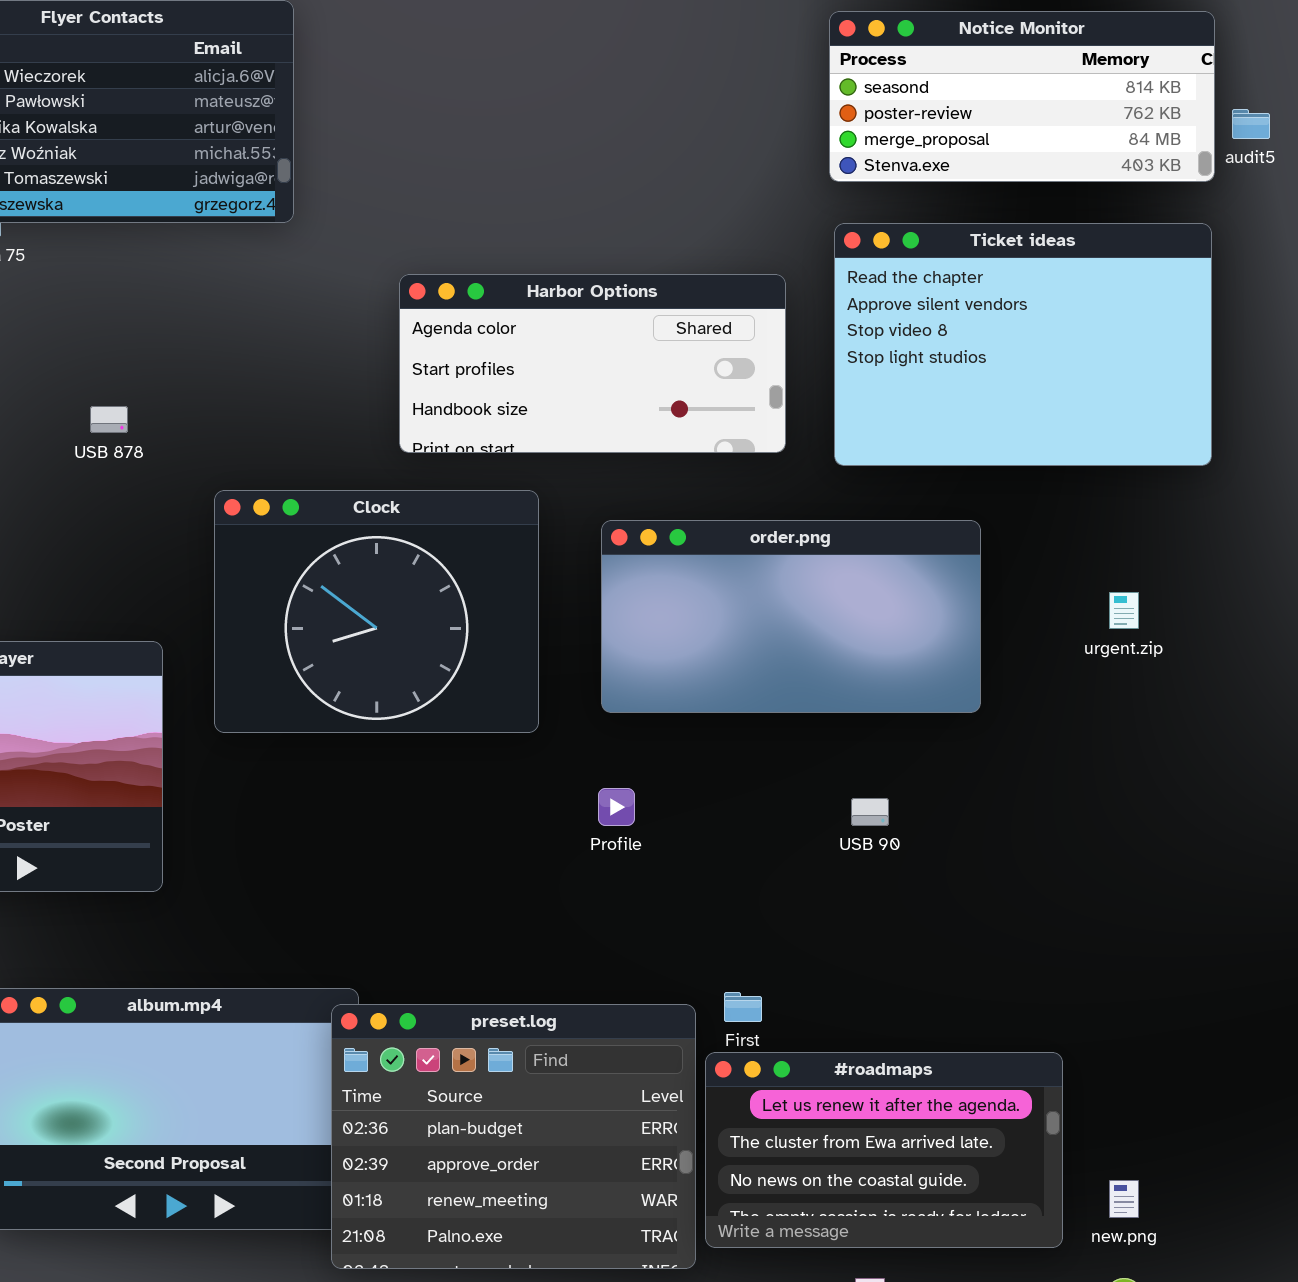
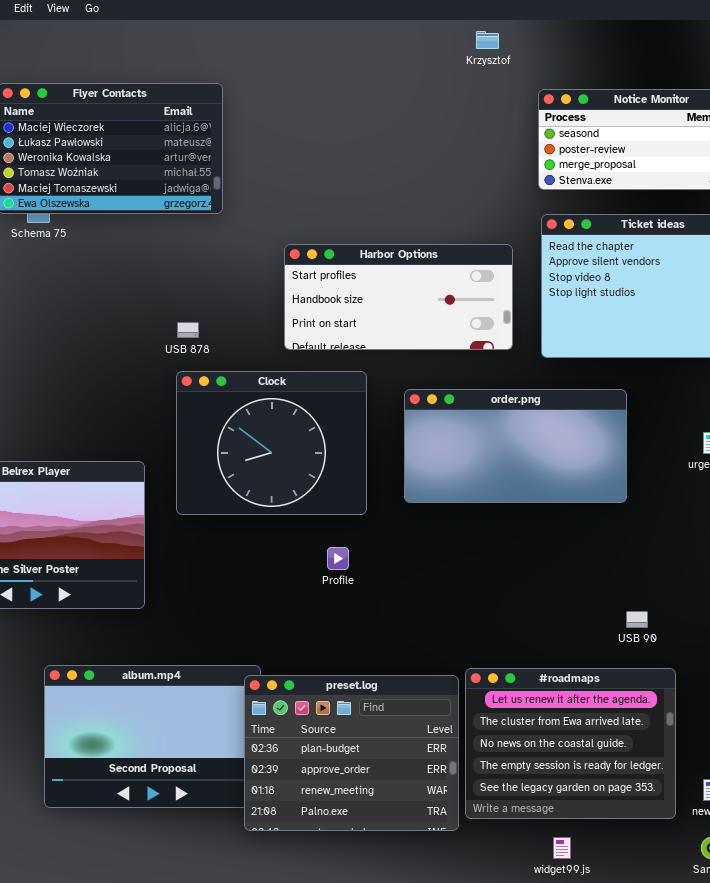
Harbor Options: [399,274,786,453] -> [284,244,513,350], scrolled down 1 row
USB 878: [90,406,128,433] -> [177,322,199,338], moved
Profile: [598,788,635,826] -> [327,547,349,570], moved
USB 90: [851,798,889,826] -> [626,611,648,628], moved
#roadmaps: [705,1052,1063,1248] -> [465,668,676,819], resized

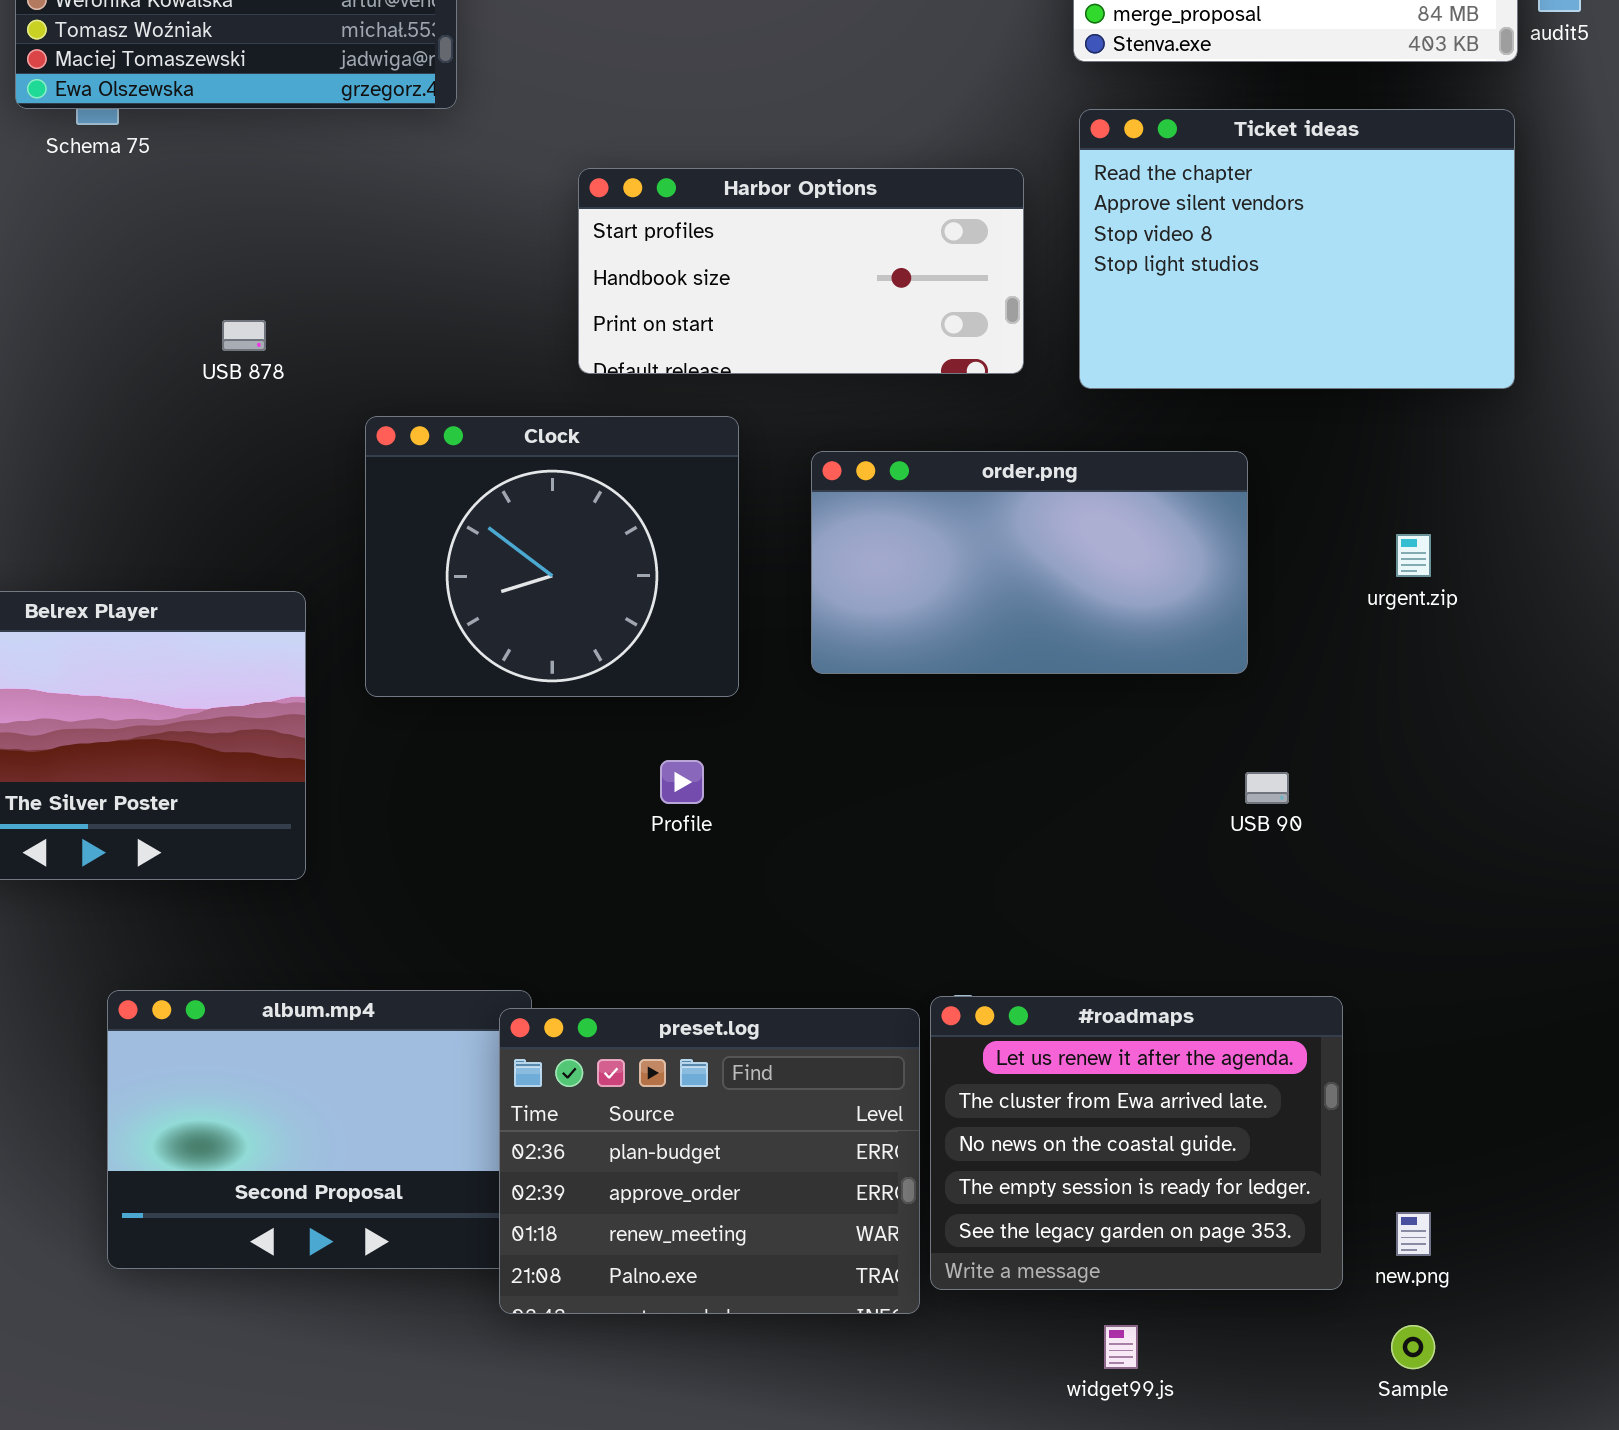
USB 878: [177,322,199,338] -> [222,320,266,351], moved
USB 90: [626,611,648,628] -> [1245,772,1289,804], moved

